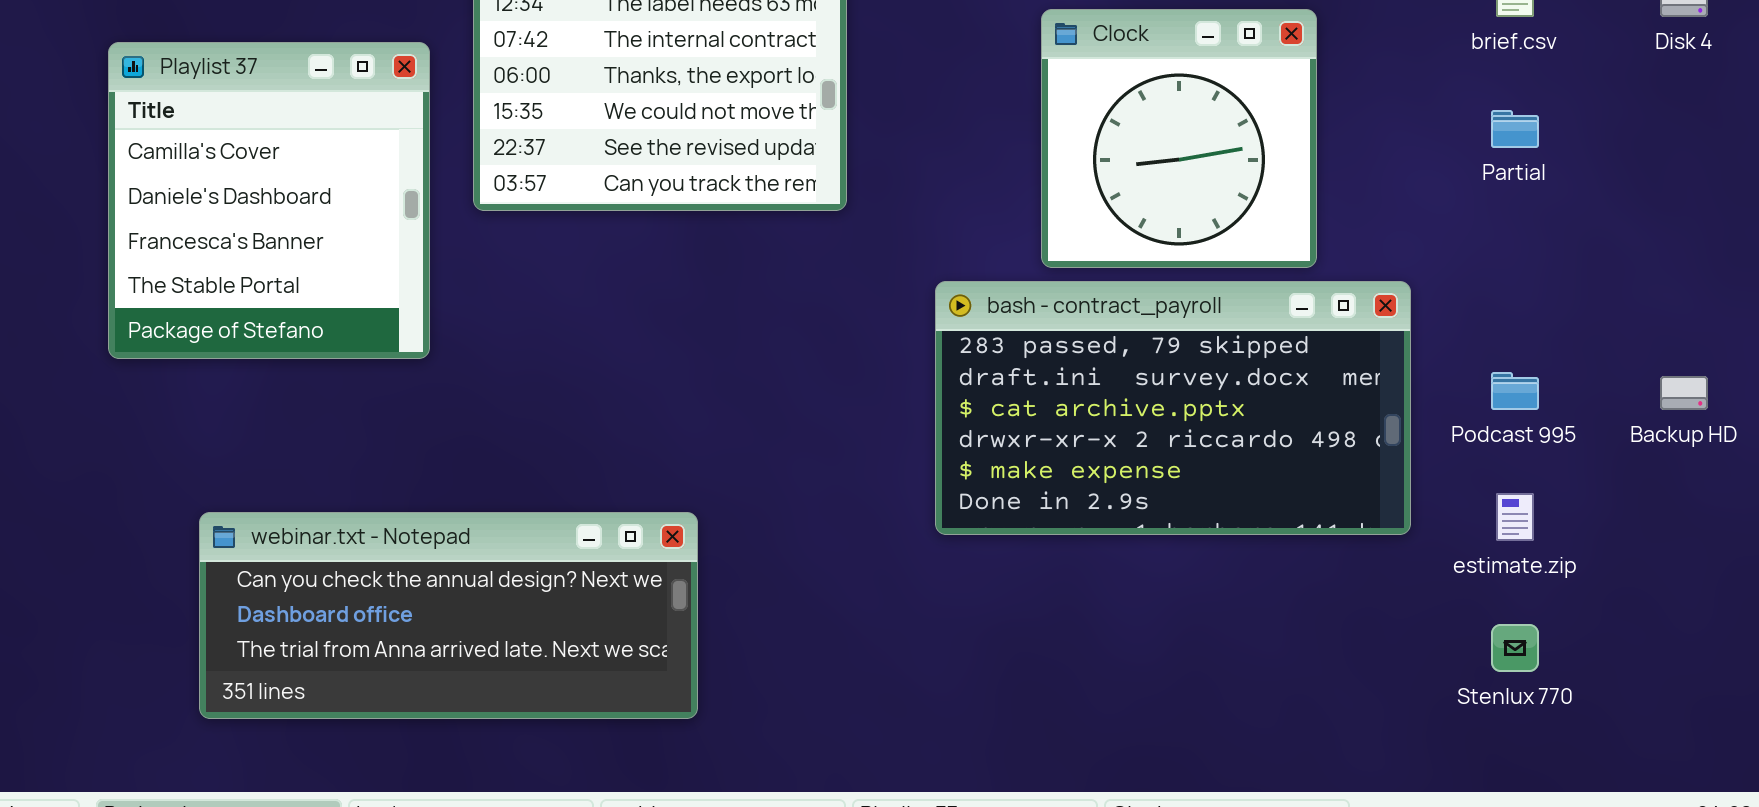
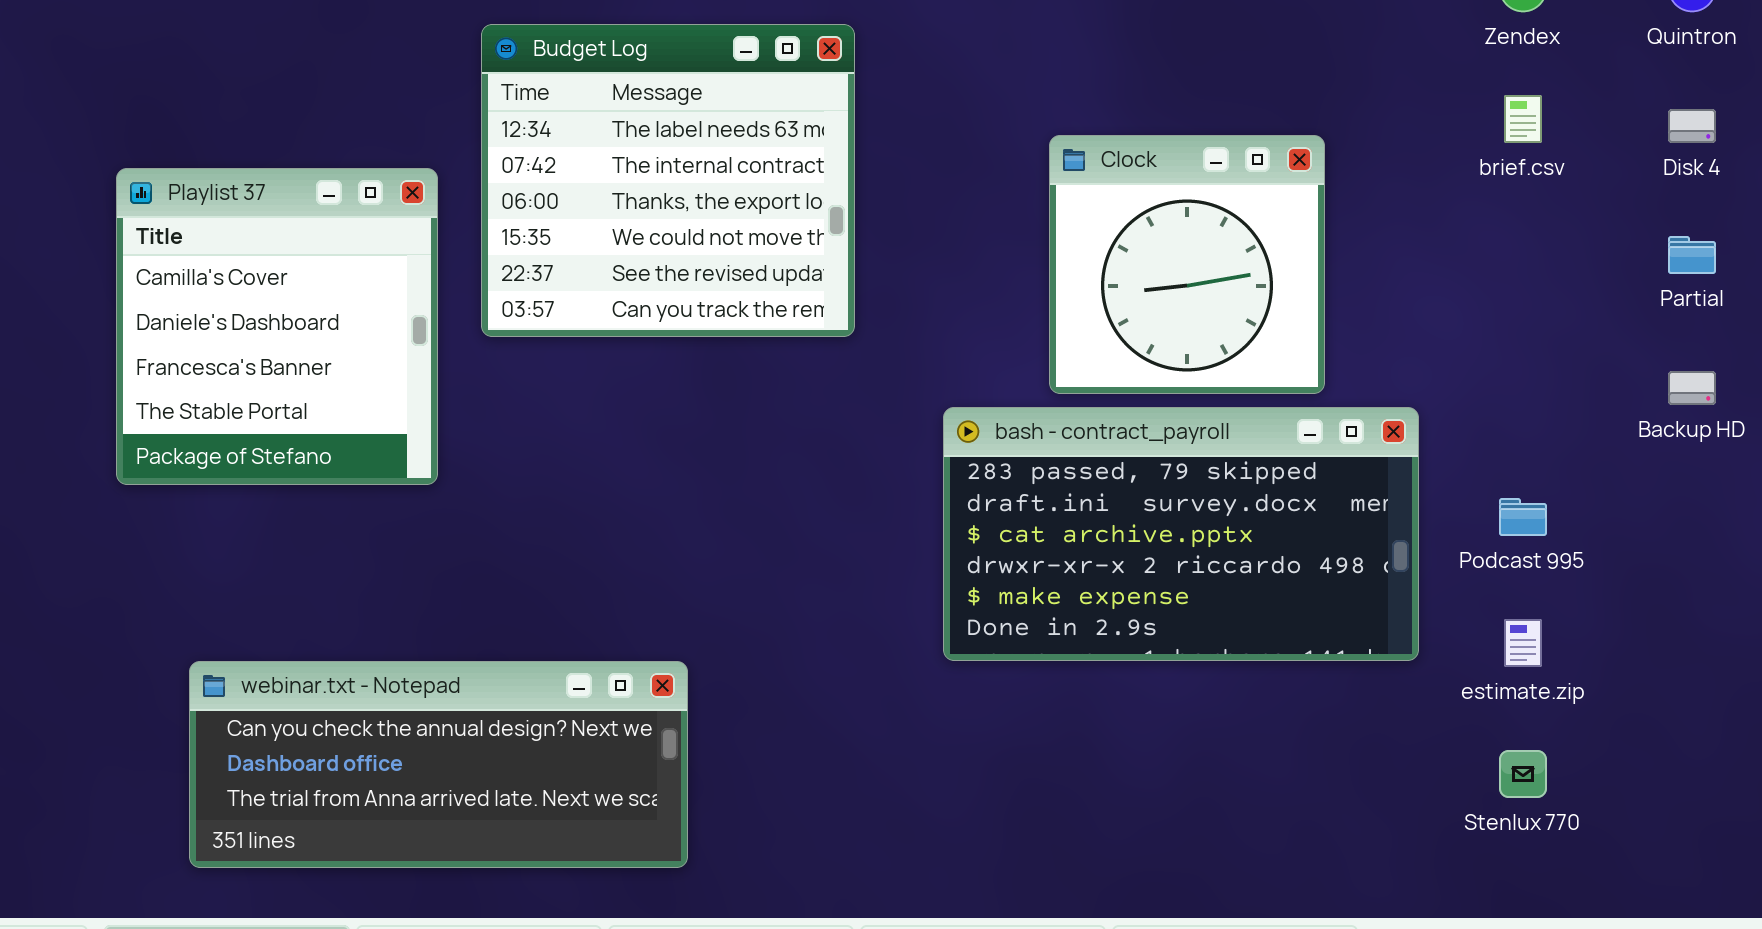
Partial: [1491,110,1539,148] -> [1668,236,1716,274], moved
Backup HD: [1660,376,1708,410] -> [1668,371,1716,405], moved
webinar.txt - Notepad: [199,512,698,719] -> [189,661,688,868], moved

